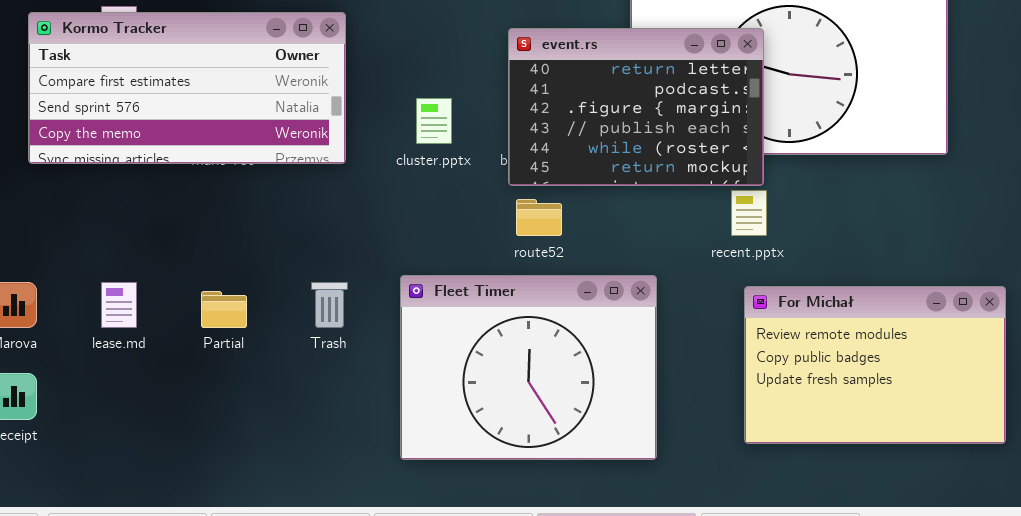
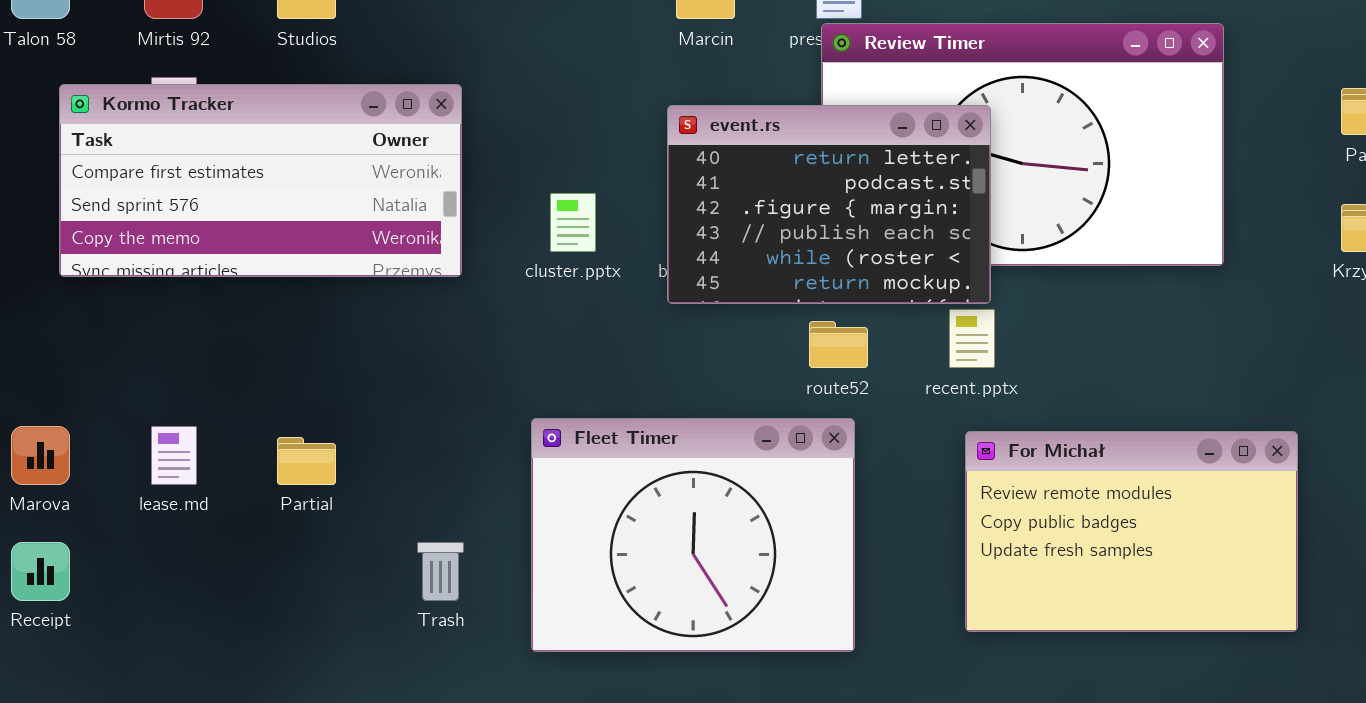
route52: [516,199,562,236] -> [809,321,868,368], moved
Trash: [311,282,348,328] -> [417,542,464,601], moved

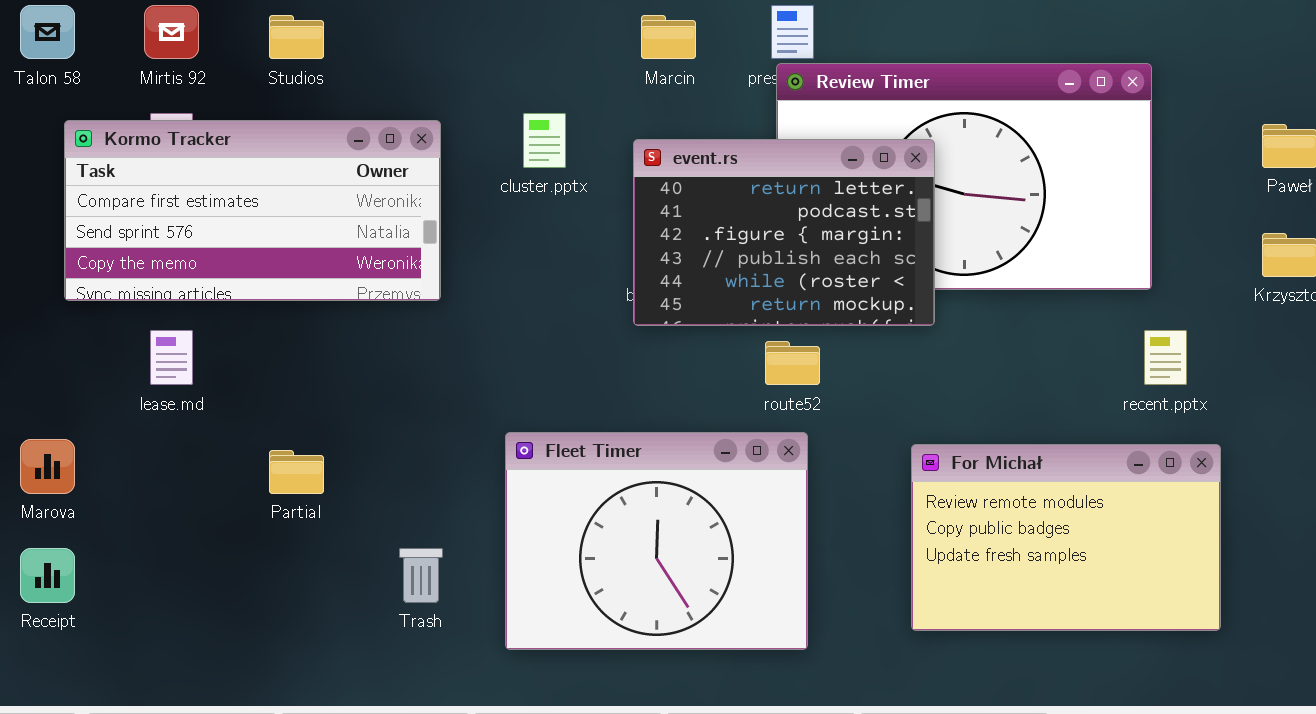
cluster.pptx: [550,193,596,252] -> [523,113,566,168], moved
recent.pptx: [949,309,995,368] -> [1144,330,1187,385], moved
lease.md: [151,426,197,485] -> [150,330,193,385], moved

